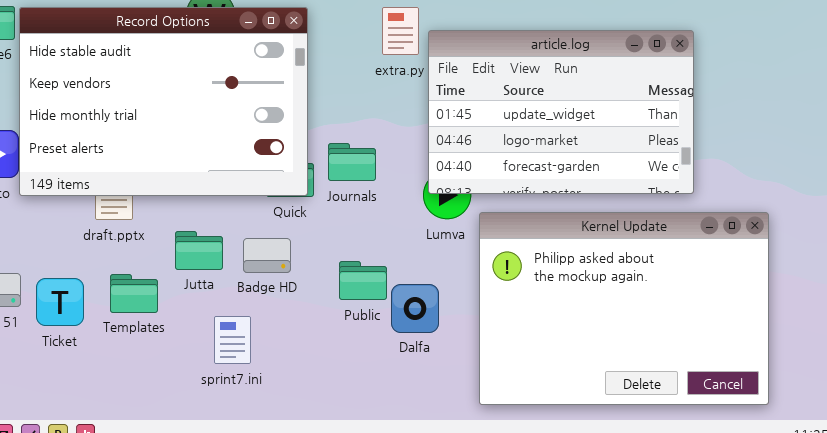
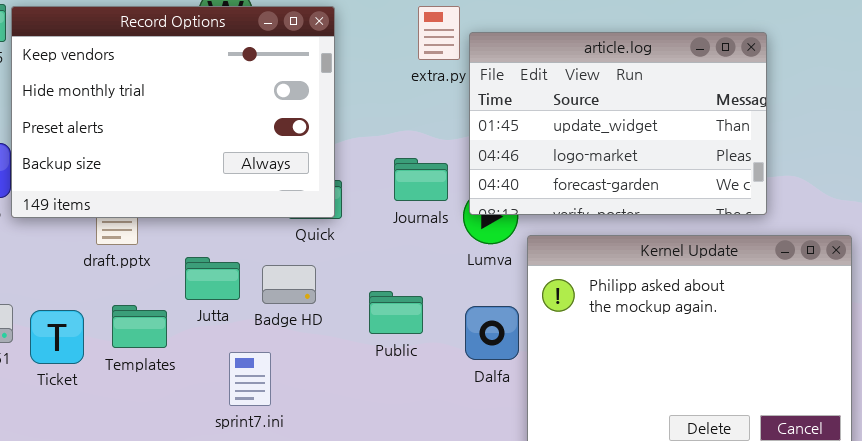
Record Options: [19,7,308,196] -> [11,6,335,218], scrolled down 1 row
Journals: [328,143,376,181] -> [394,158,448,201], moved
Dalfa: [391,284,439,333] -> [465,306,519,360], moved

